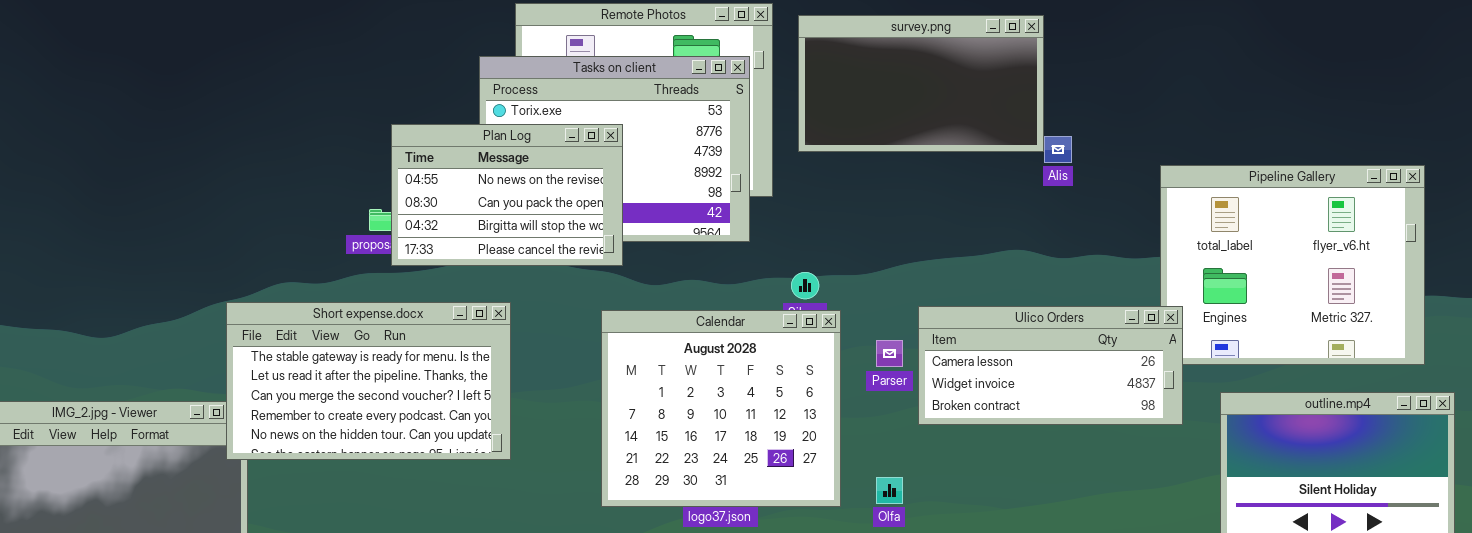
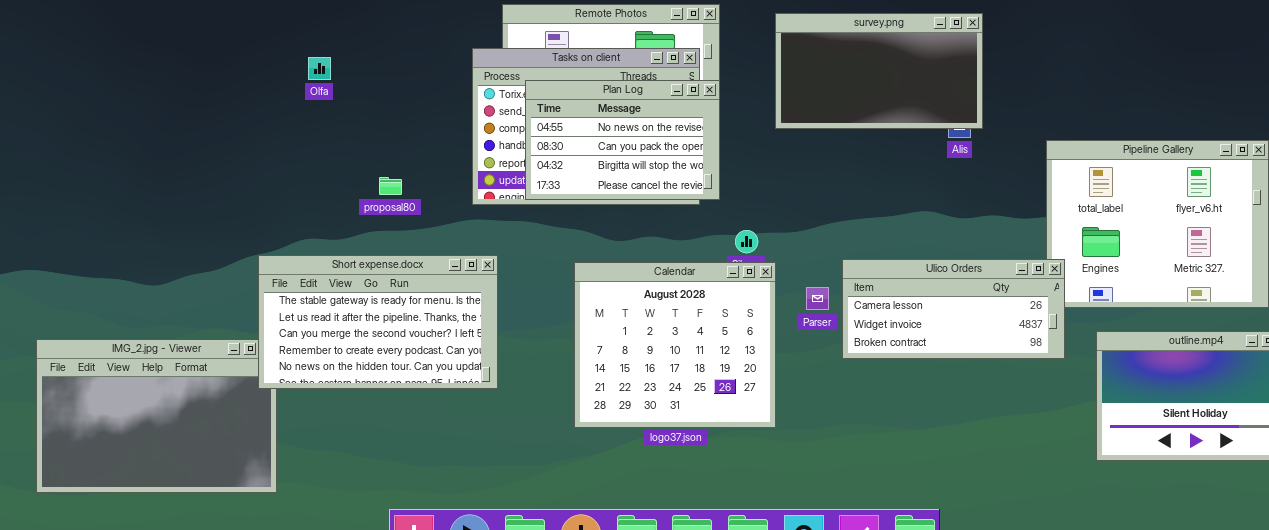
survey.png: [798,15,1044,152] -> [775,13,983,129], moved
Plan Log: [391,124,623,266] -> [525,80,720,200], moved
Olfa: [876,477,903,504] -> [308,57,331,80], moved

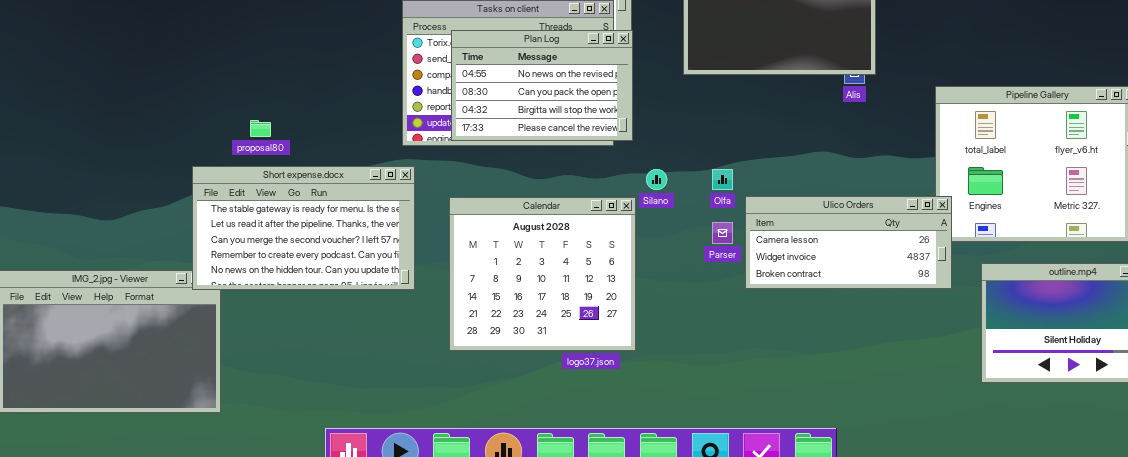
Olfa: [308,57,331,80] -> [712,169,733,190], moved
proposal80: [379,177,402,195] -> [250,120,271,137], moved
Short expense.docx: [258,255,498,389] -> [192,166,415,290], moved
Calendar: [574,262,776,428] -> [449,197,636,351], moved

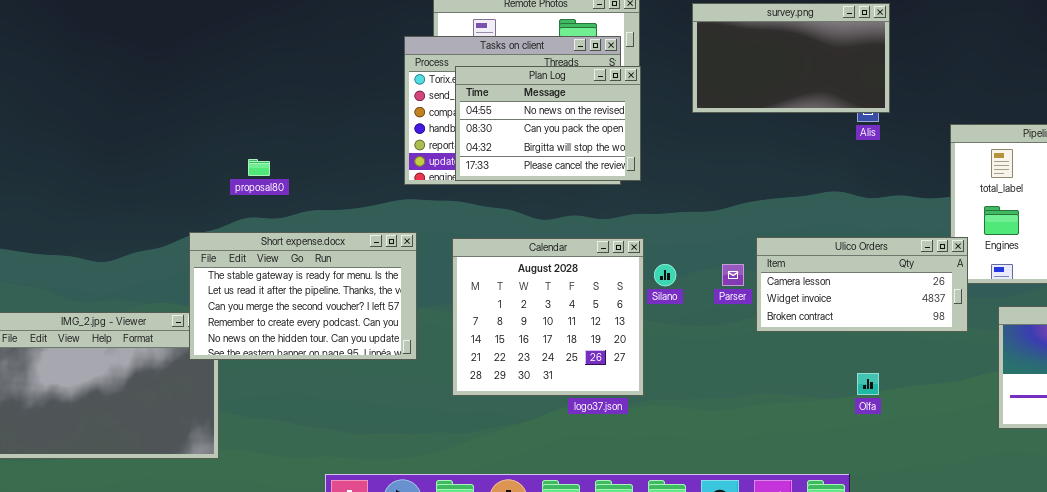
Short expense.docx: [192,166,415,290] -> [189,232,417,360], moved
Silano: [646,169,667,190] -> [654,264,676,286], moved
Olfa: [712,169,733,190] -> [857,373,879,395], moved

